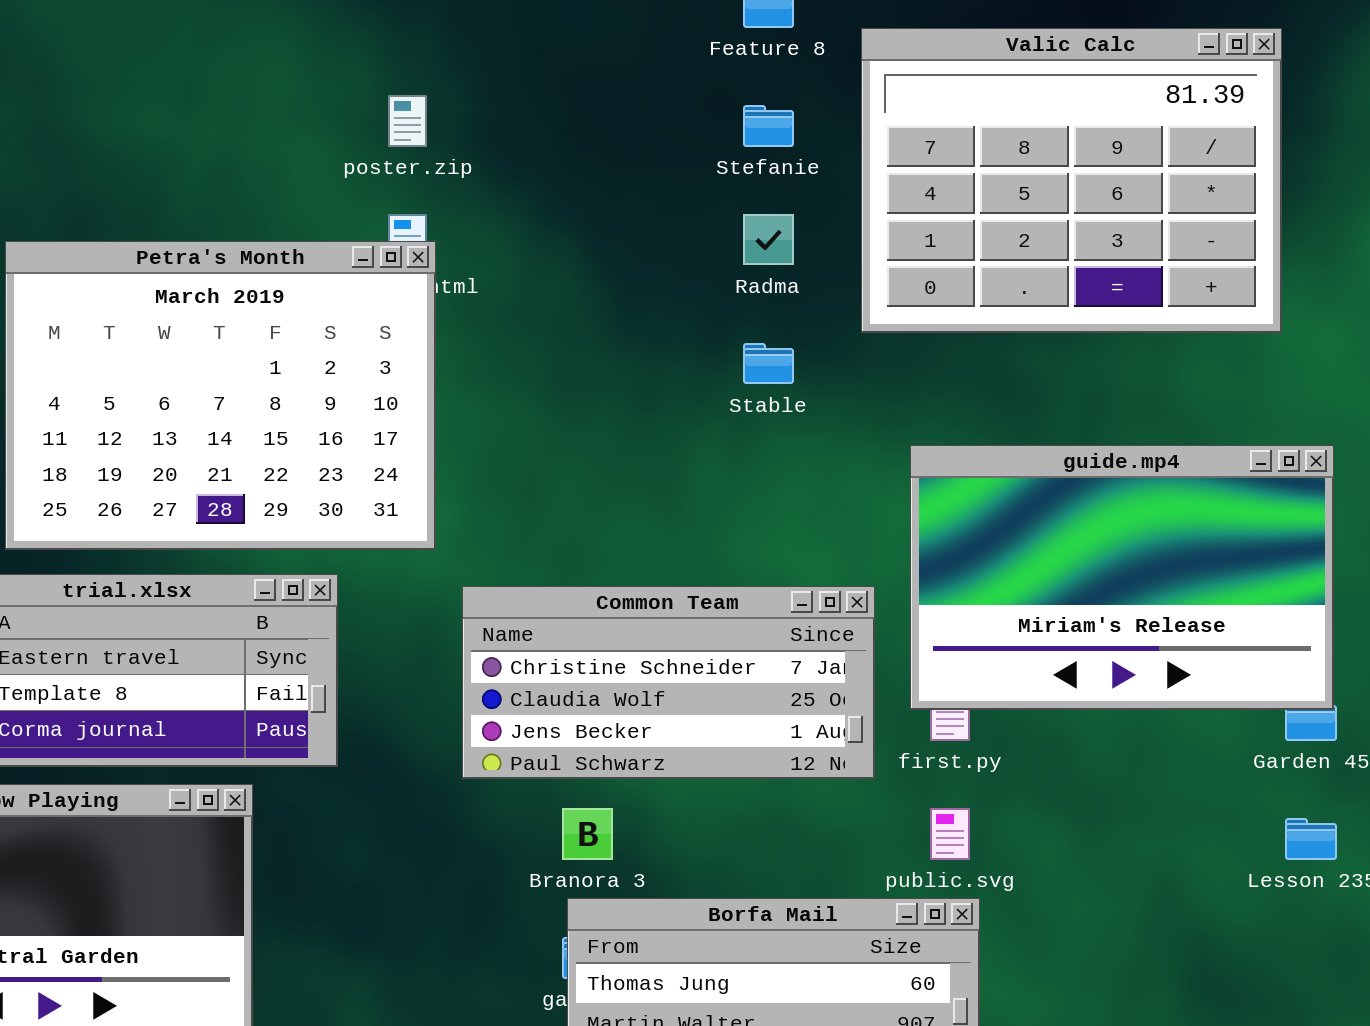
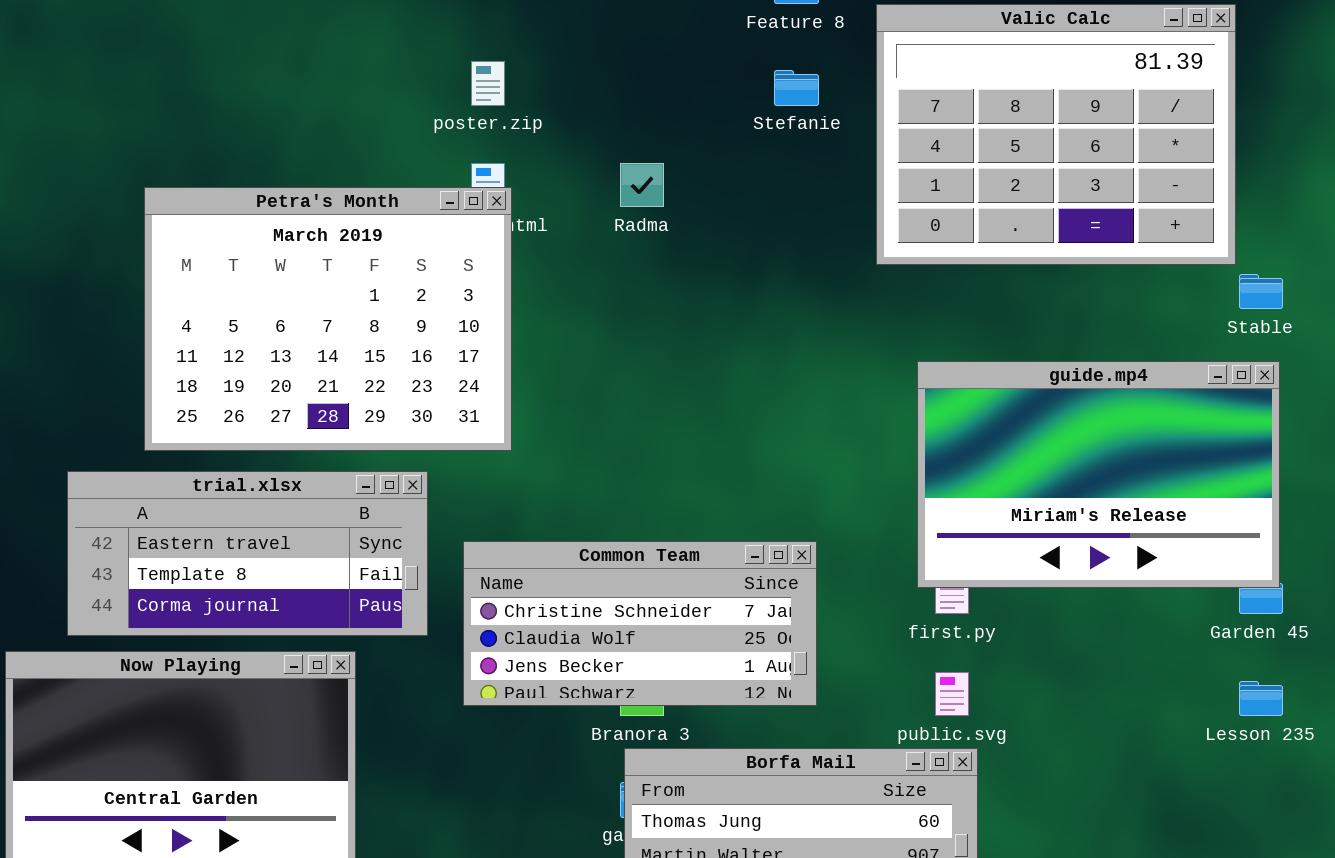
Radma: [743,214,794,265] -> [620,163,664,207], moved
Stable: [743,343,794,384] -> [1239,274,1283,309], moved
Common Team: [462,586,875,779] -> [463,541,817,706], moved

